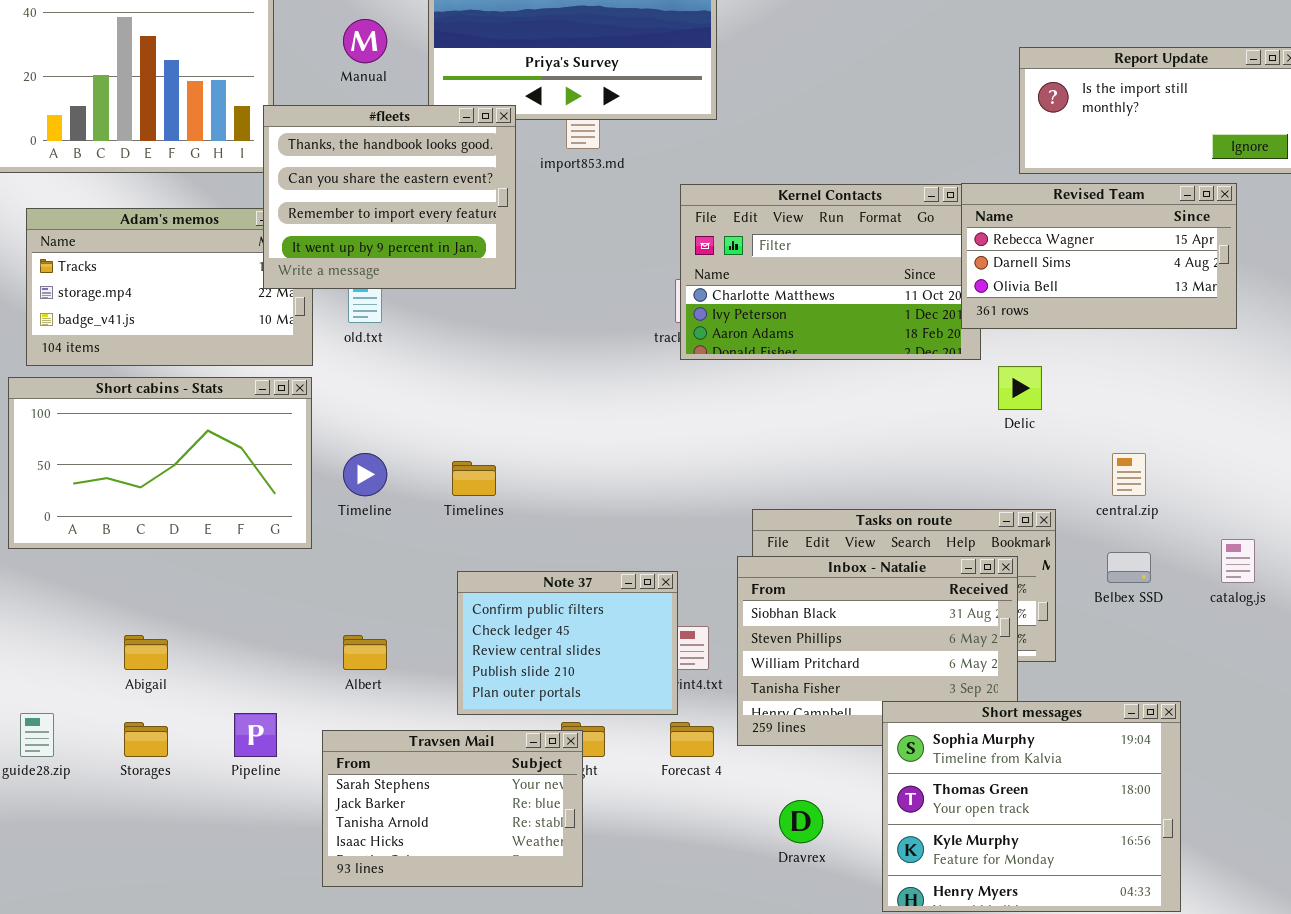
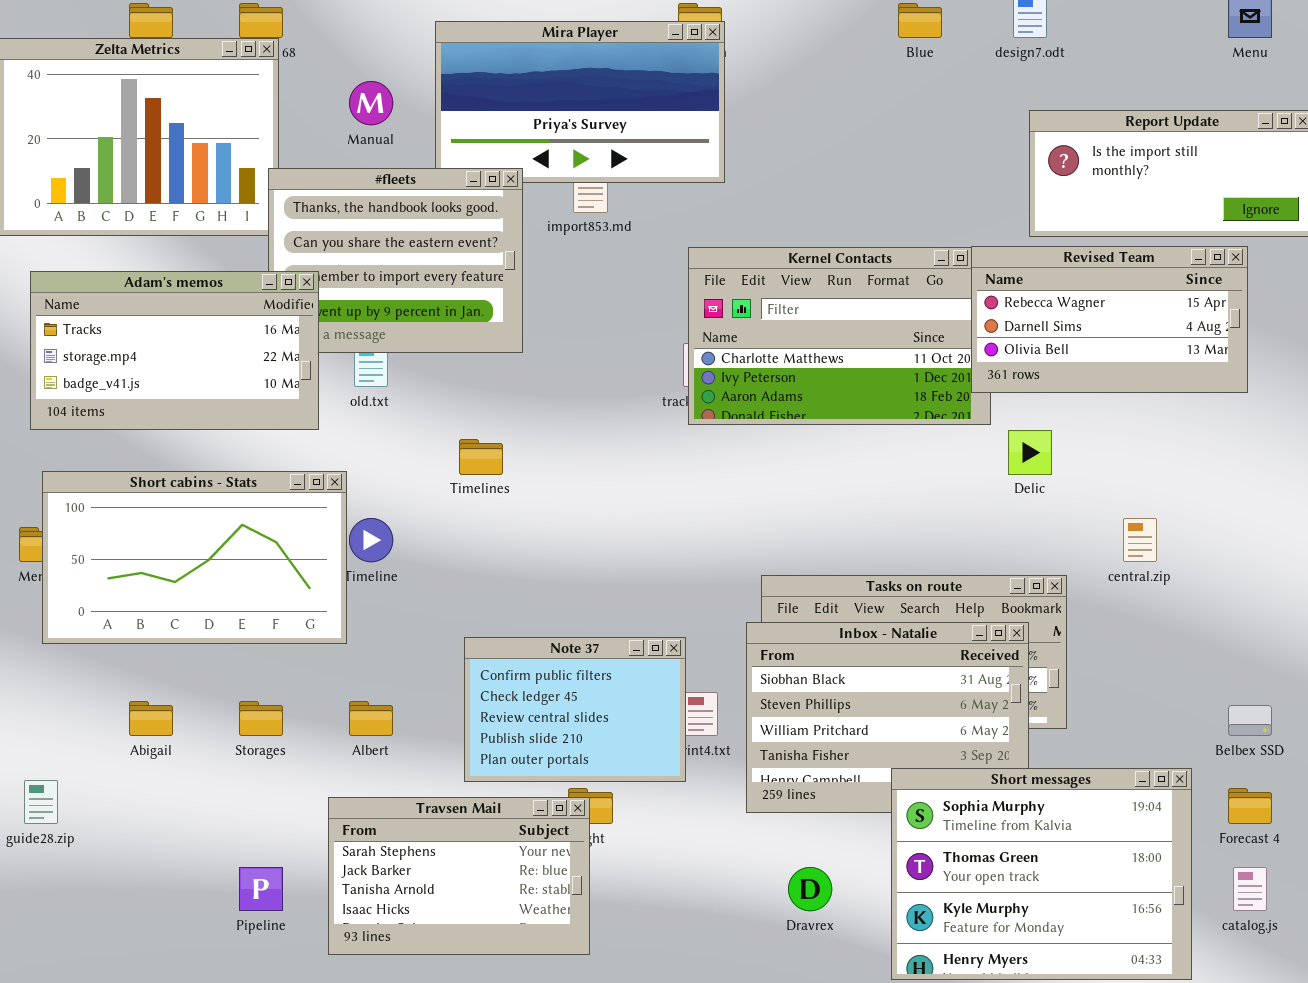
Adam's memos: [26,208,313,366] -> [30,271,319,430], raised
Short cabins - Stats: [8,377,312,549] -> [42,471,347,644], moved
Timelines: [452,461,496,496] -> [459,439,503,475], moved
catalog.js: [1221,539,1255,583] -> [1233,867,1267,911], moved
Belbex SSD: [1107,552,1151,583] -> [1228,705,1272,736], moved
Pipeline: [234,713,277,757] -> [239,867,283,911], moved
Storages: [124,722,168,757] -> [239,701,283,736], moved
Forecast 4: [670,722,714,757] -> [1228,788,1272,824], moved

